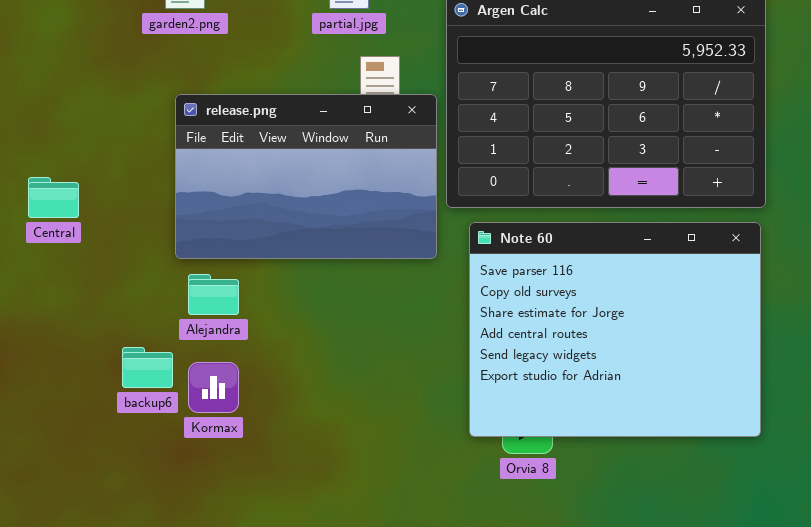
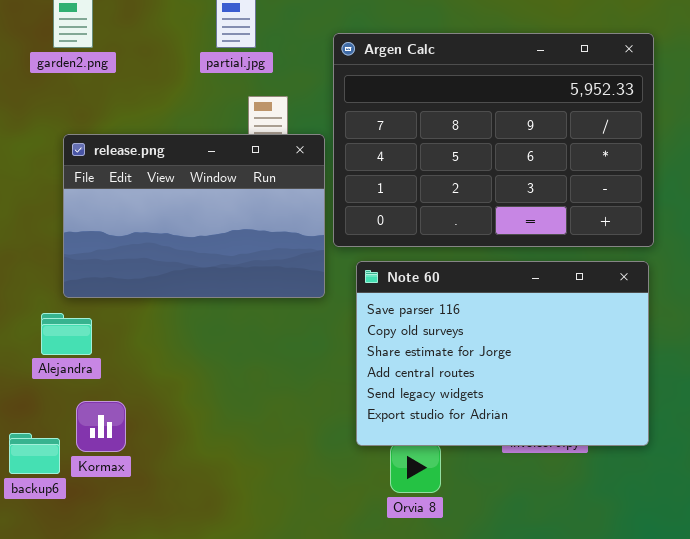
Note 60: [469,222,761,437] -> [356,261,649,446], resized
Alejandra: [188,274,239,315] -> [41,313,92,355], moved
backup6: [122,347,173,388] -> [9,433,60,474], moved

